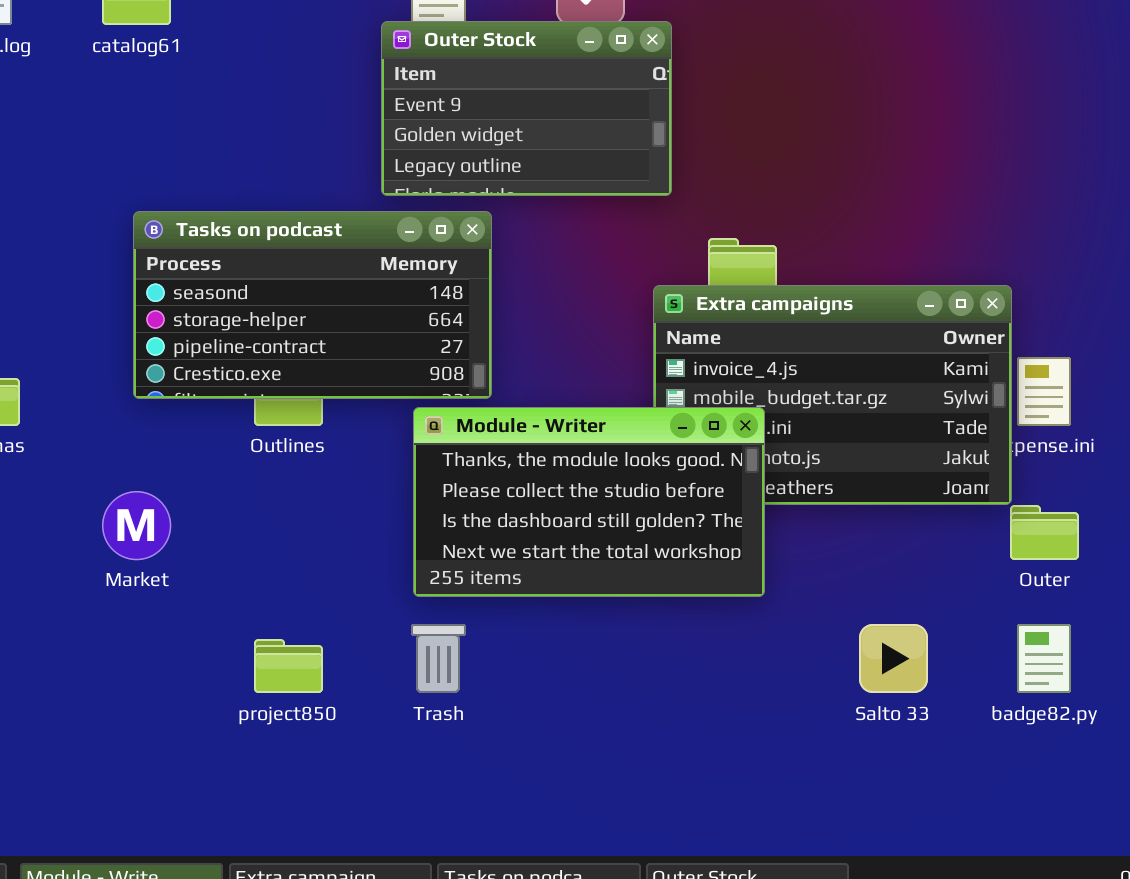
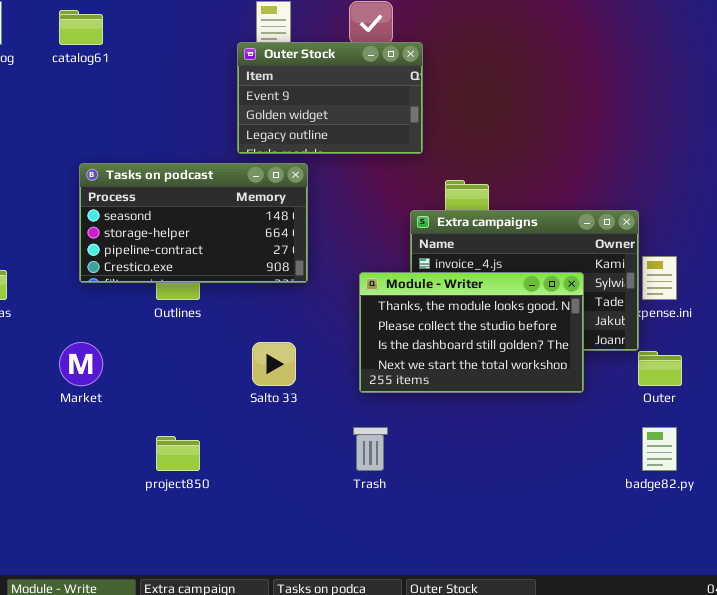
Module - Writer: [413,407,765,597] -> [359,272,584,393], moved
Trash: [411,624,466,693] -> [353,427,388,471], moved
Salto 33: [859,624,928,693] -> [252,342,296,386], moved

